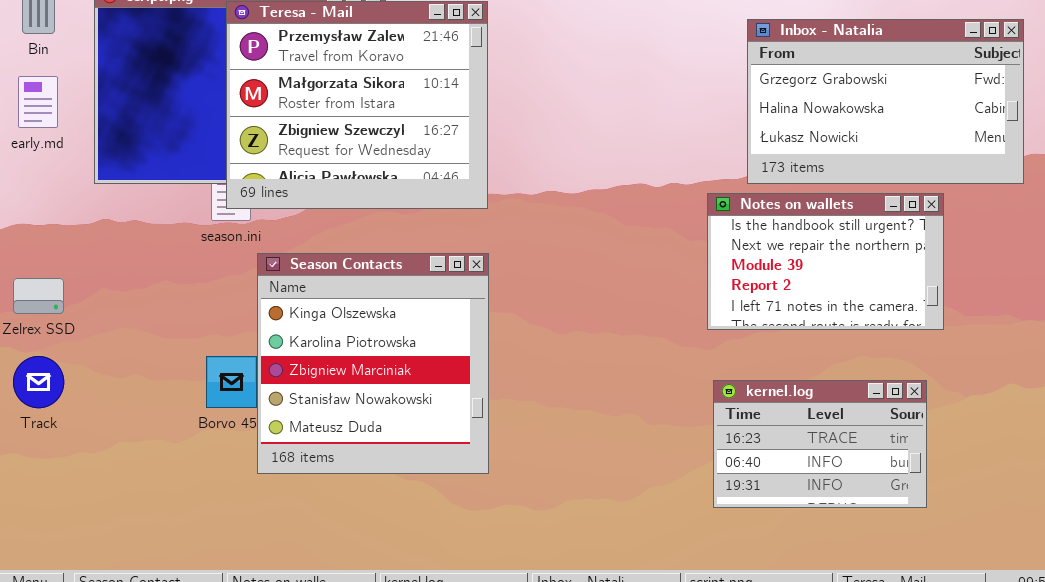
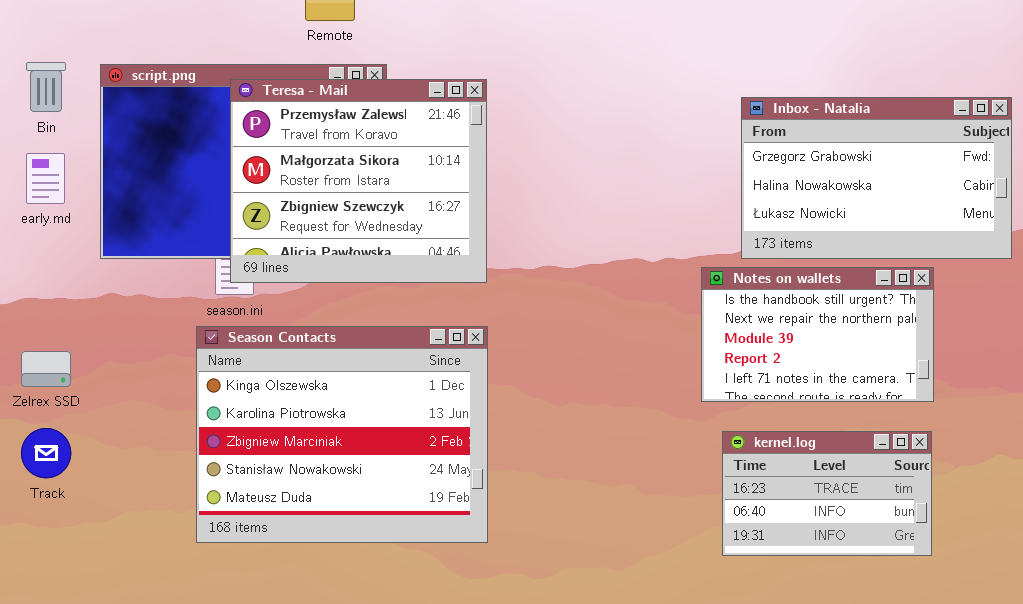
Season Contacts: [257,253,489,474] -> [196,326,488,543], resized
kernel.log: [713,380,927,508] -> [722,431,932,556], moved

